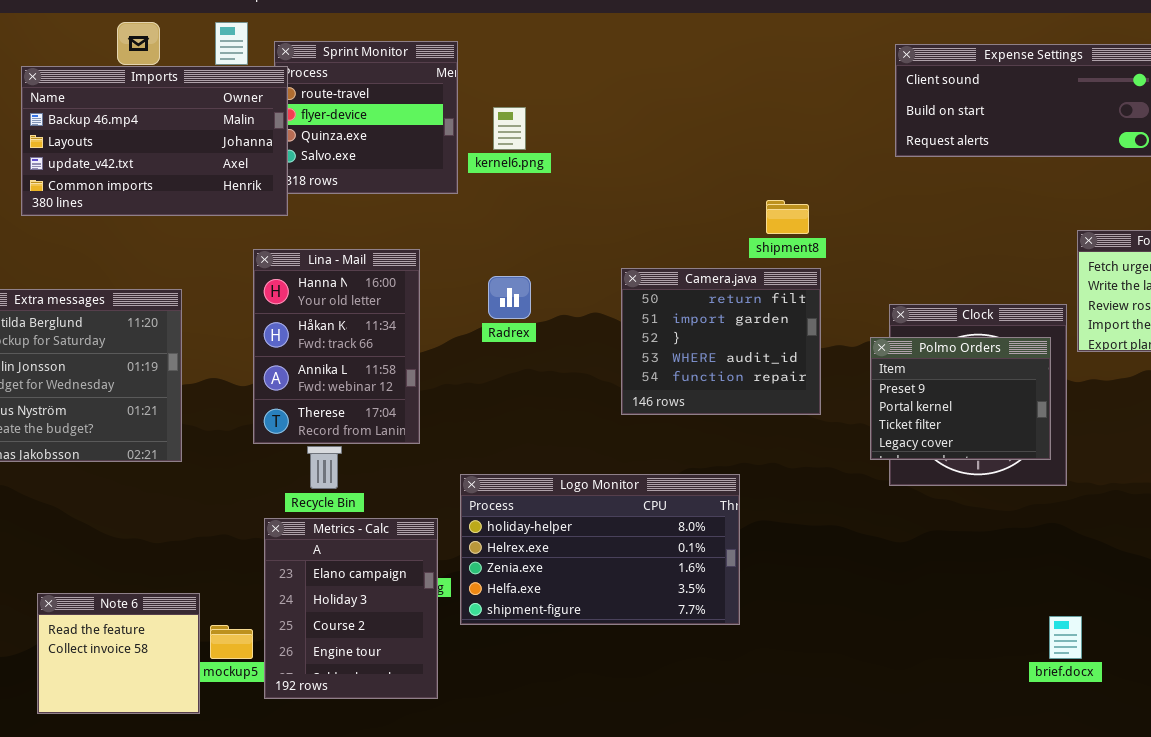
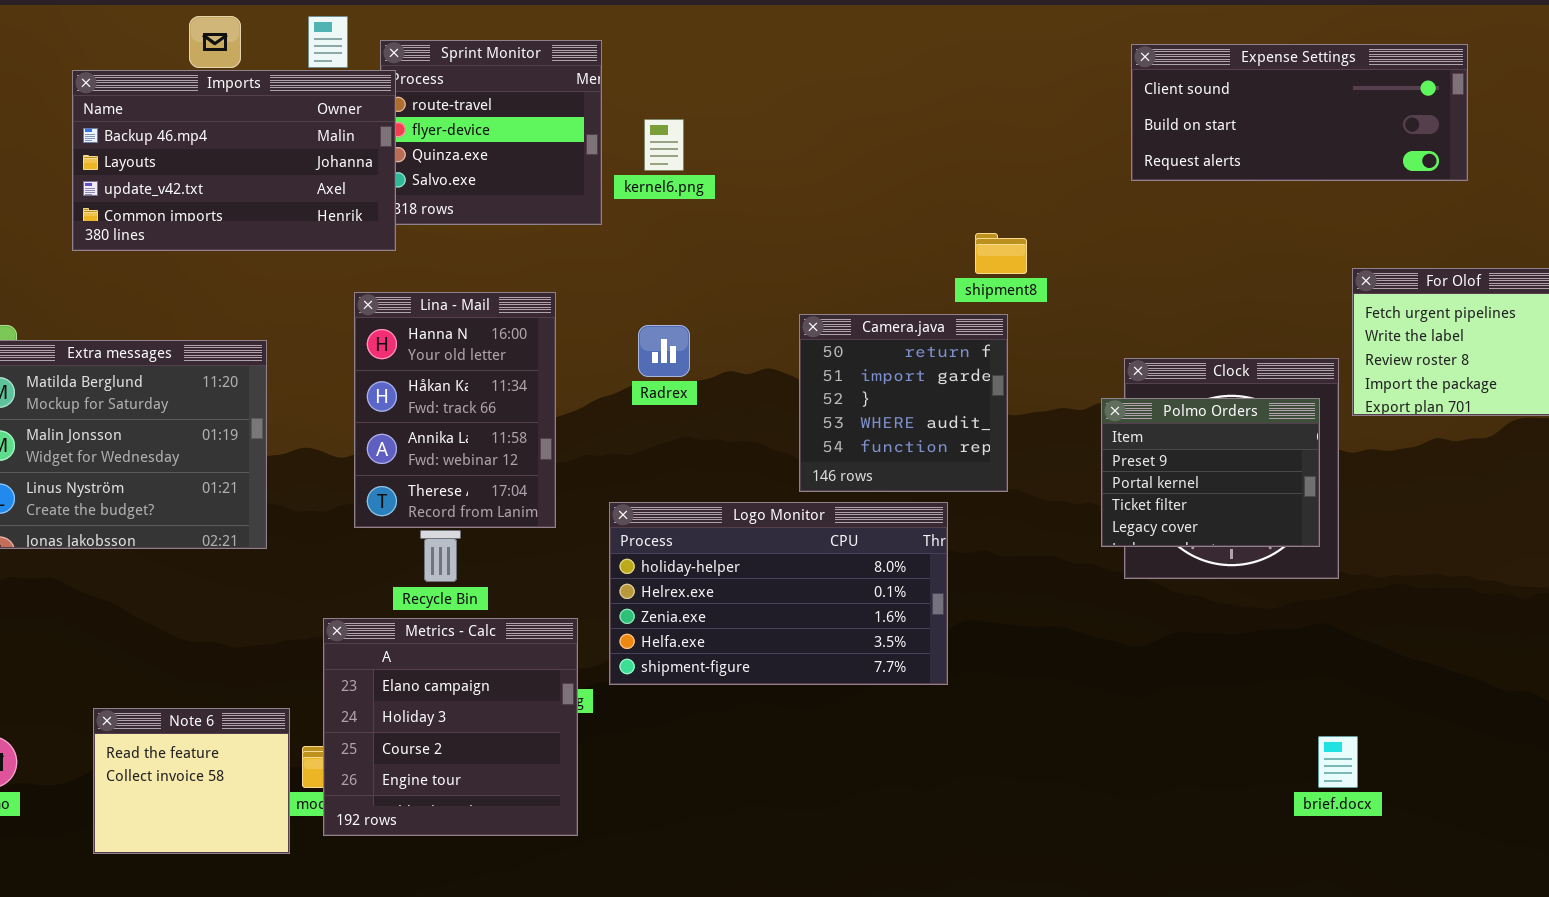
Camera.java: [621,268,821,415] -> [799,314,1008,492], resized
Logo Monitor: [460,474,740,625] -> [609,502,948,685], moved
Metrics - Calc: [264,518,438,699] -> [323,618,578,836], resized

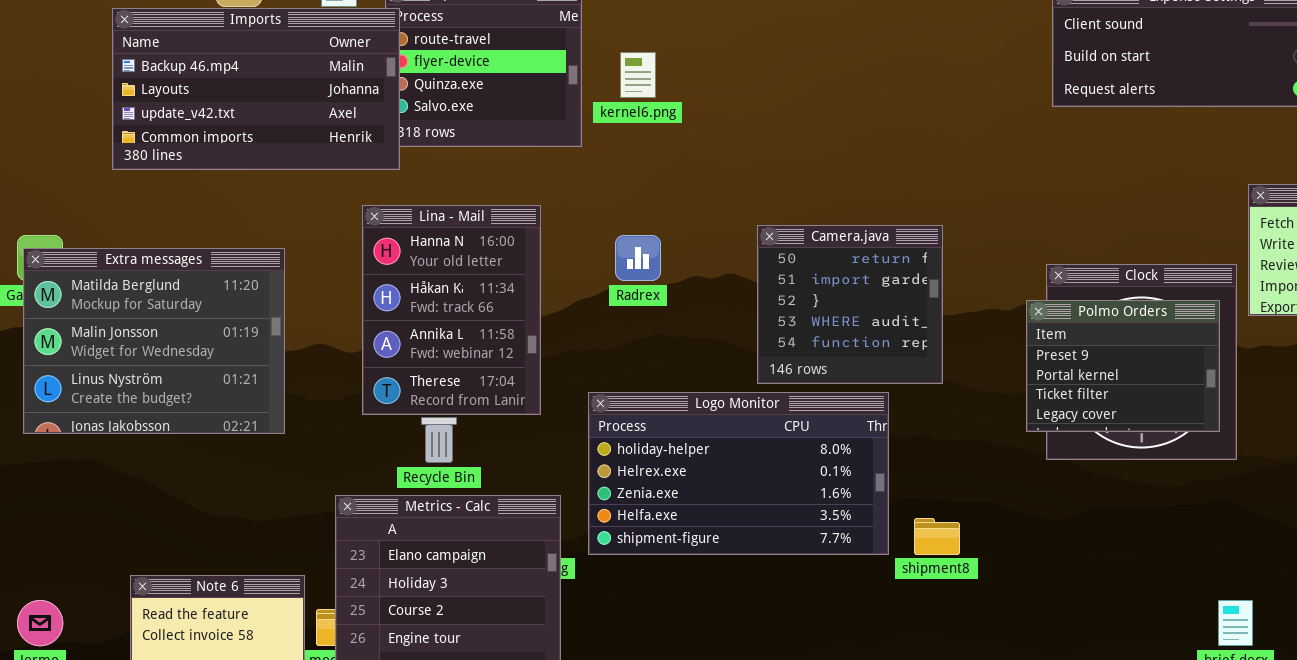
shipment8: [975,233,1027,274] -> [914,518,960,555], moved

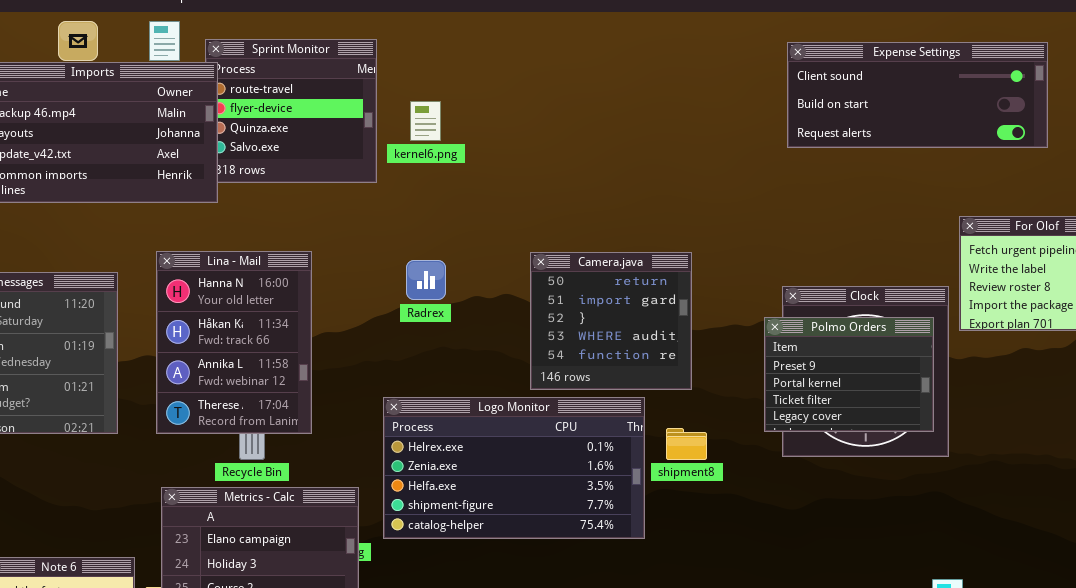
Lina - Mail: [362,205,541,415] -> [156,251,312,434], moved
Logo Monitor: [588,392,889,555] -> [383,397,645,539], scrolled down 1 row
shipment8: [914,518,960,555] -> [666,428,707,460], moved

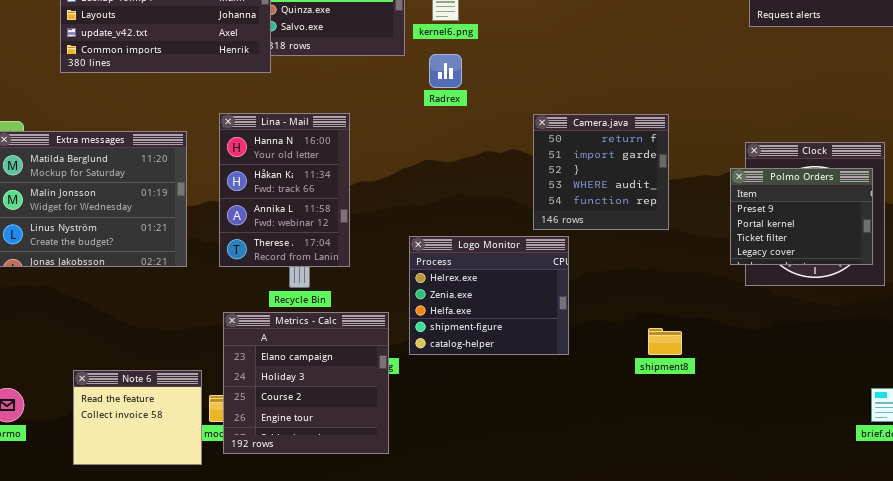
Radrex: [406,260,446,300] -> [429,54,462,88], moved
Logo Monitor: [383,397,645,539] -> [409,236,569,355], resized
shipment8: [666,428,707,460] -> [648,328,682,355], moved

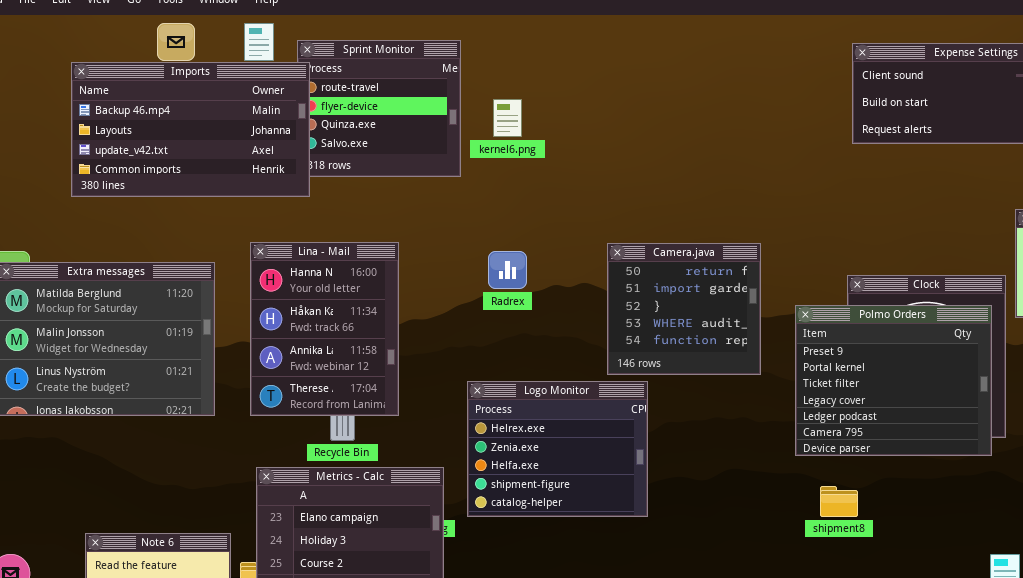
Radrex: [429,54,462,88] -> [488,251,527,289], moved
Polmo Orders: [730,168,873,265] -> [795,305,992,456], resized
shipment8: [648,328,682,355] -> [820,486,858,517], moved

